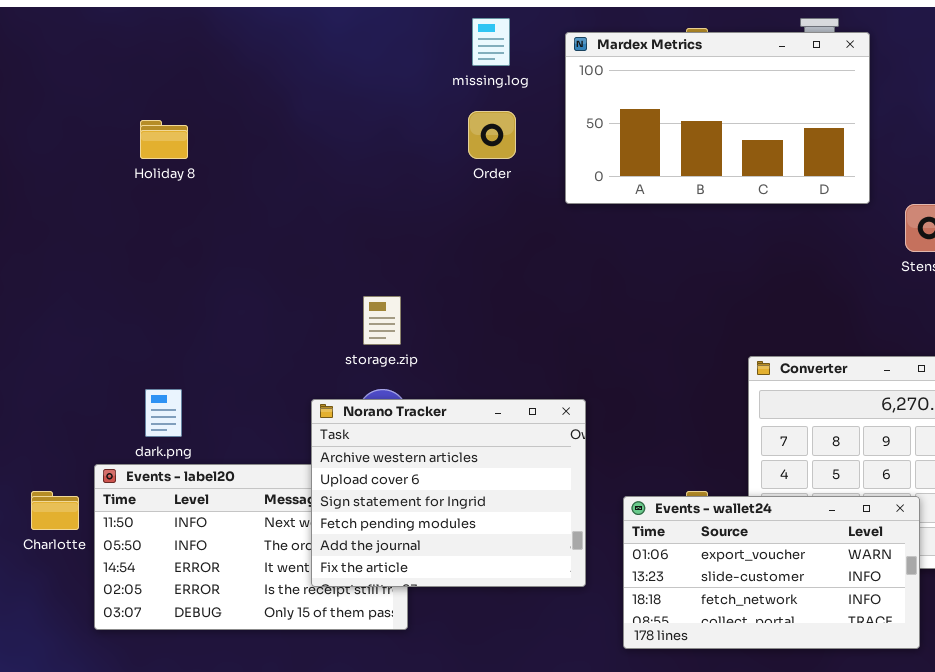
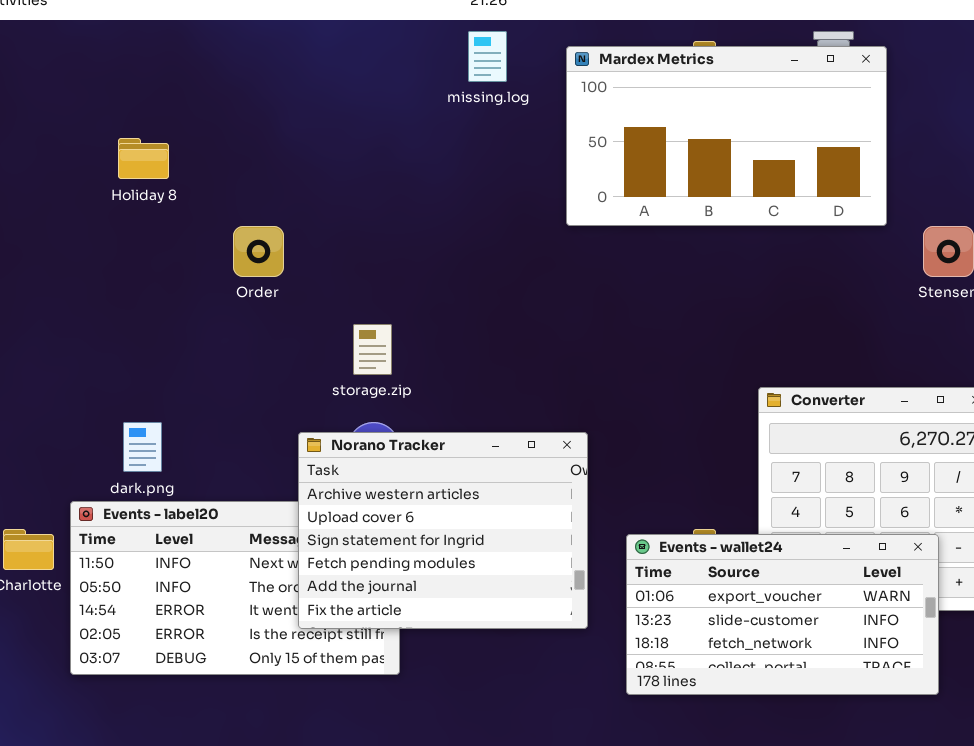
Order: [468,111,516,159] -> [233,226,284,277], moved

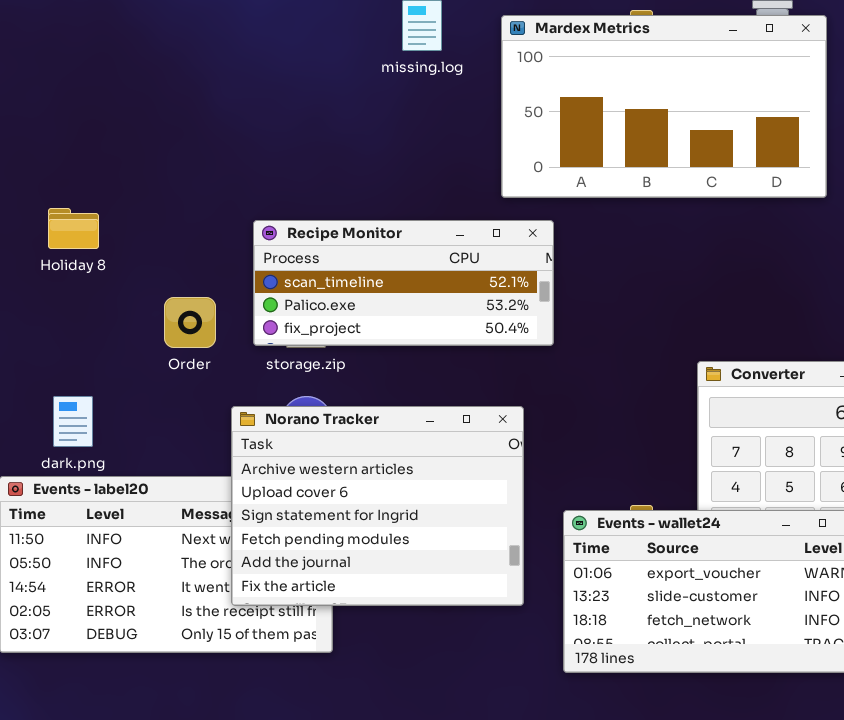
Holiday 8: [118,138,169,179] -> [48,208,99,249], moved
Order: [233,226,284,277] -> [164,297,216,348], moved
Recipe Monitor: none -> [253,220,554,346], opened

